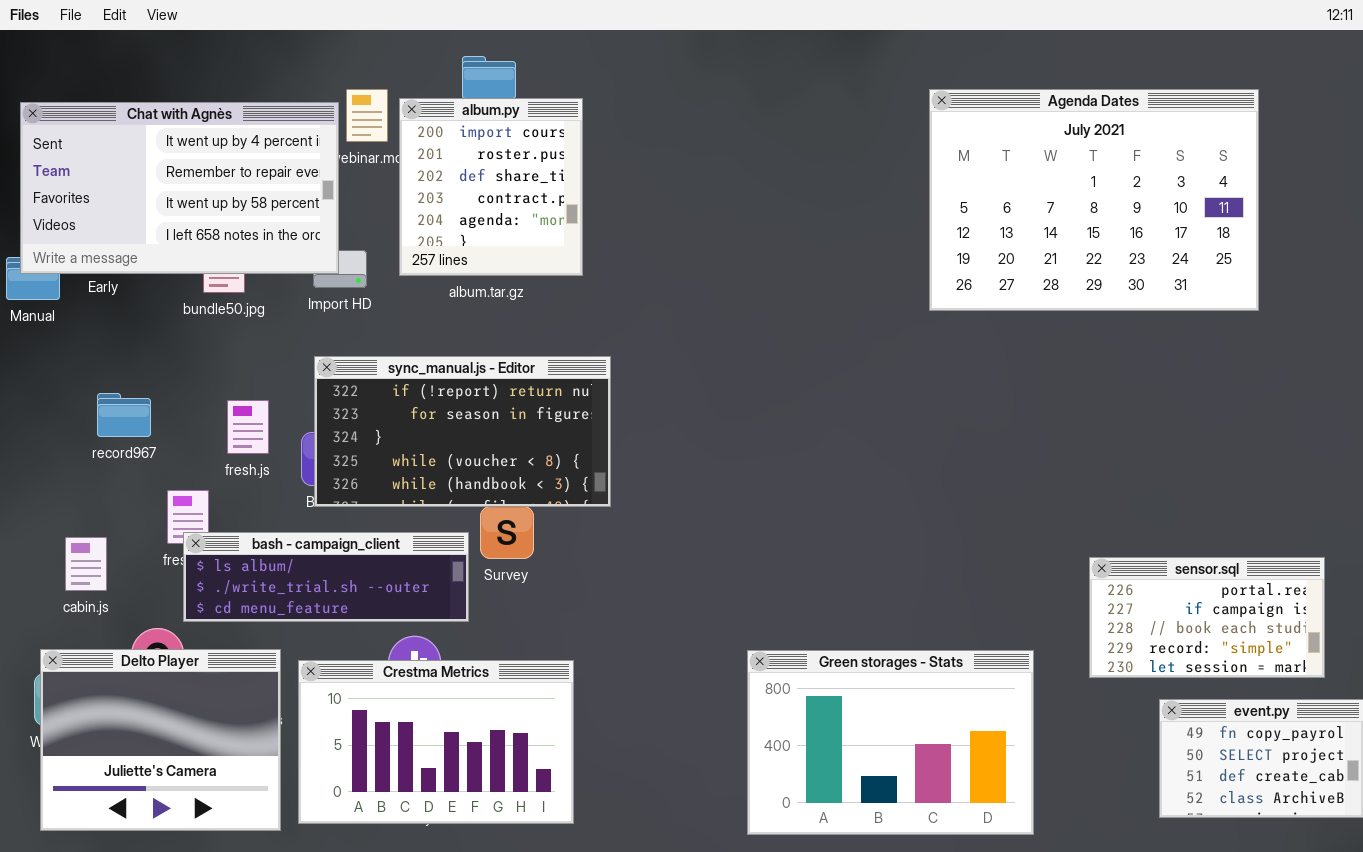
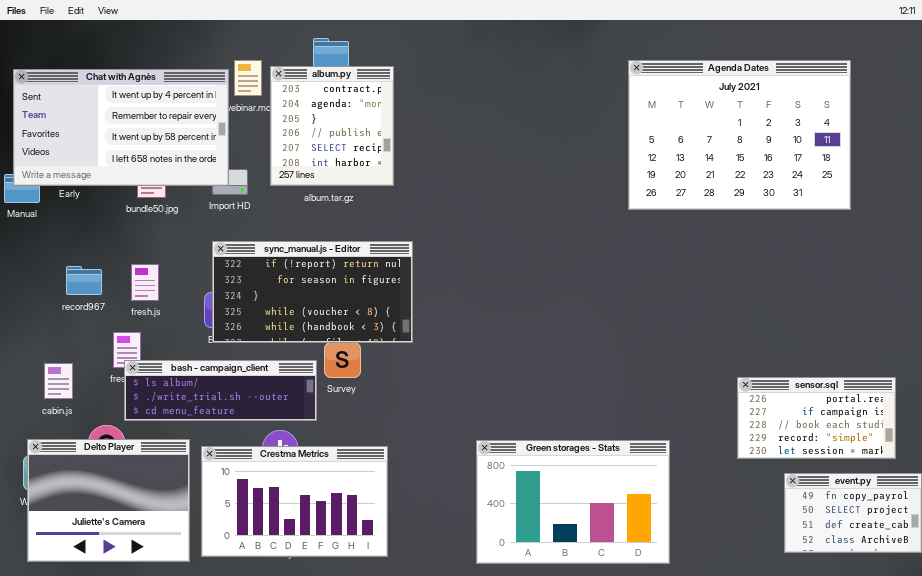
album.py: [399,98,583,276] -> [270,66,394,186], scrolled down 3 rows
fresh.js: [227,400,269,454] -> [131,264,159,301], moved
Green storages - Stats: [747,650,1034,835] -> [476,440,670,564], moved

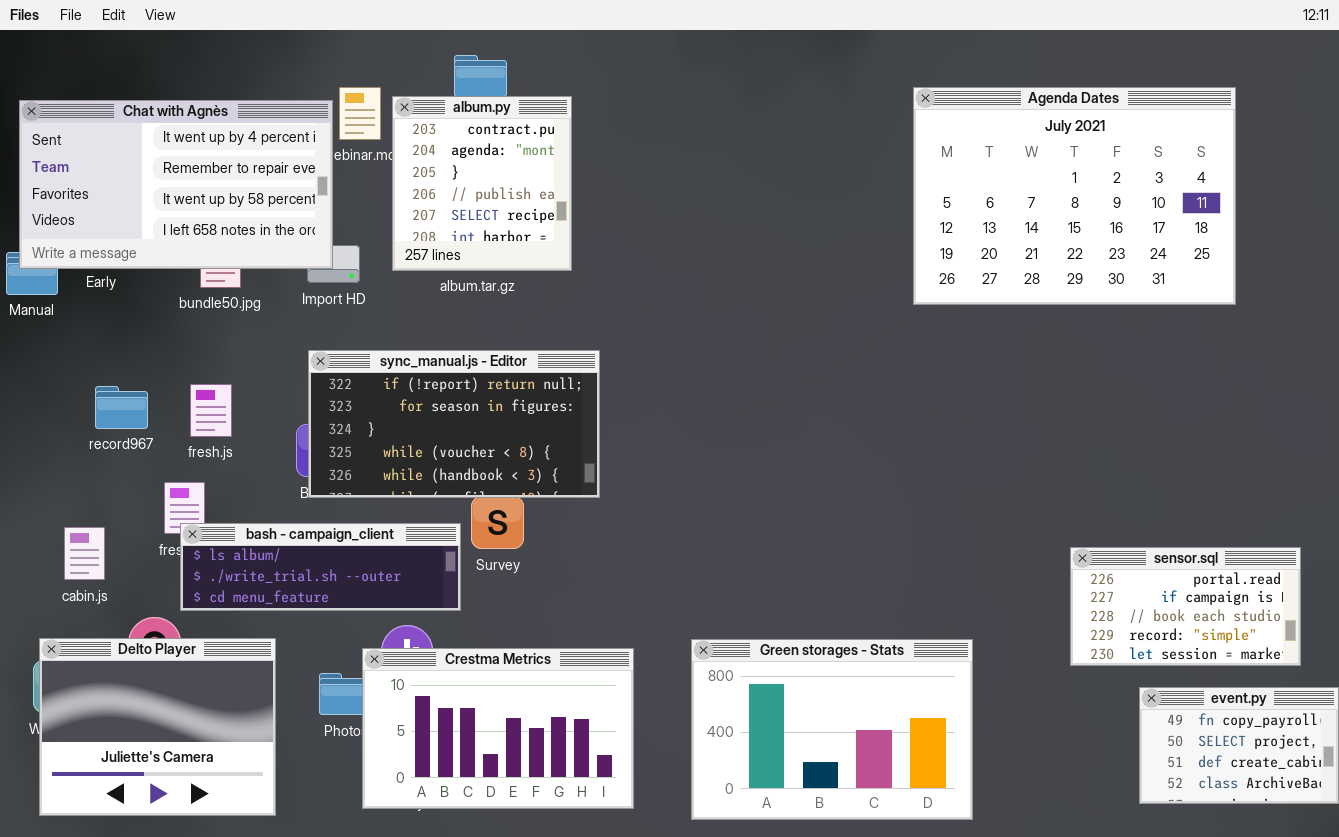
Crestma Metrics: [201,446,388,557] -> [362,648,634,809], moved

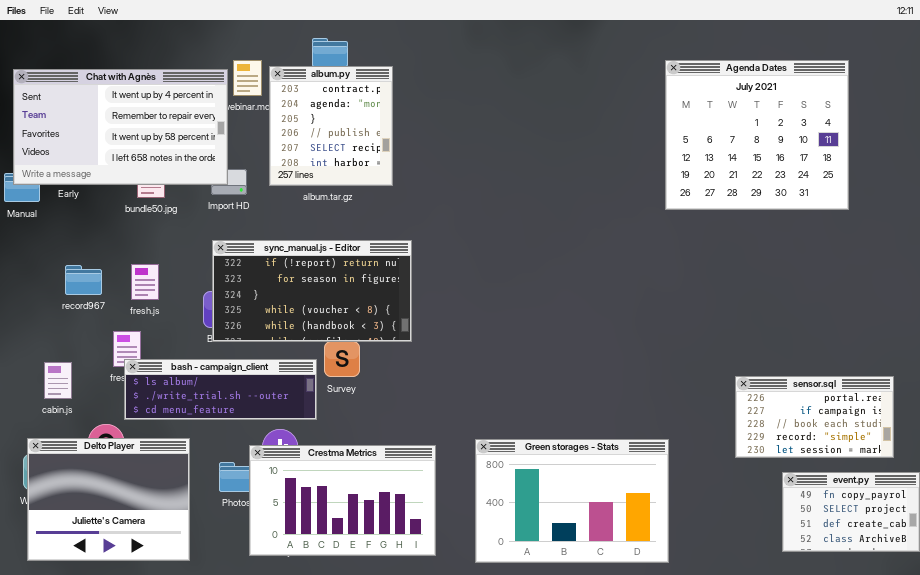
Agenda Dates: [913,87,1236,305] -> [665,60,849,210], resized

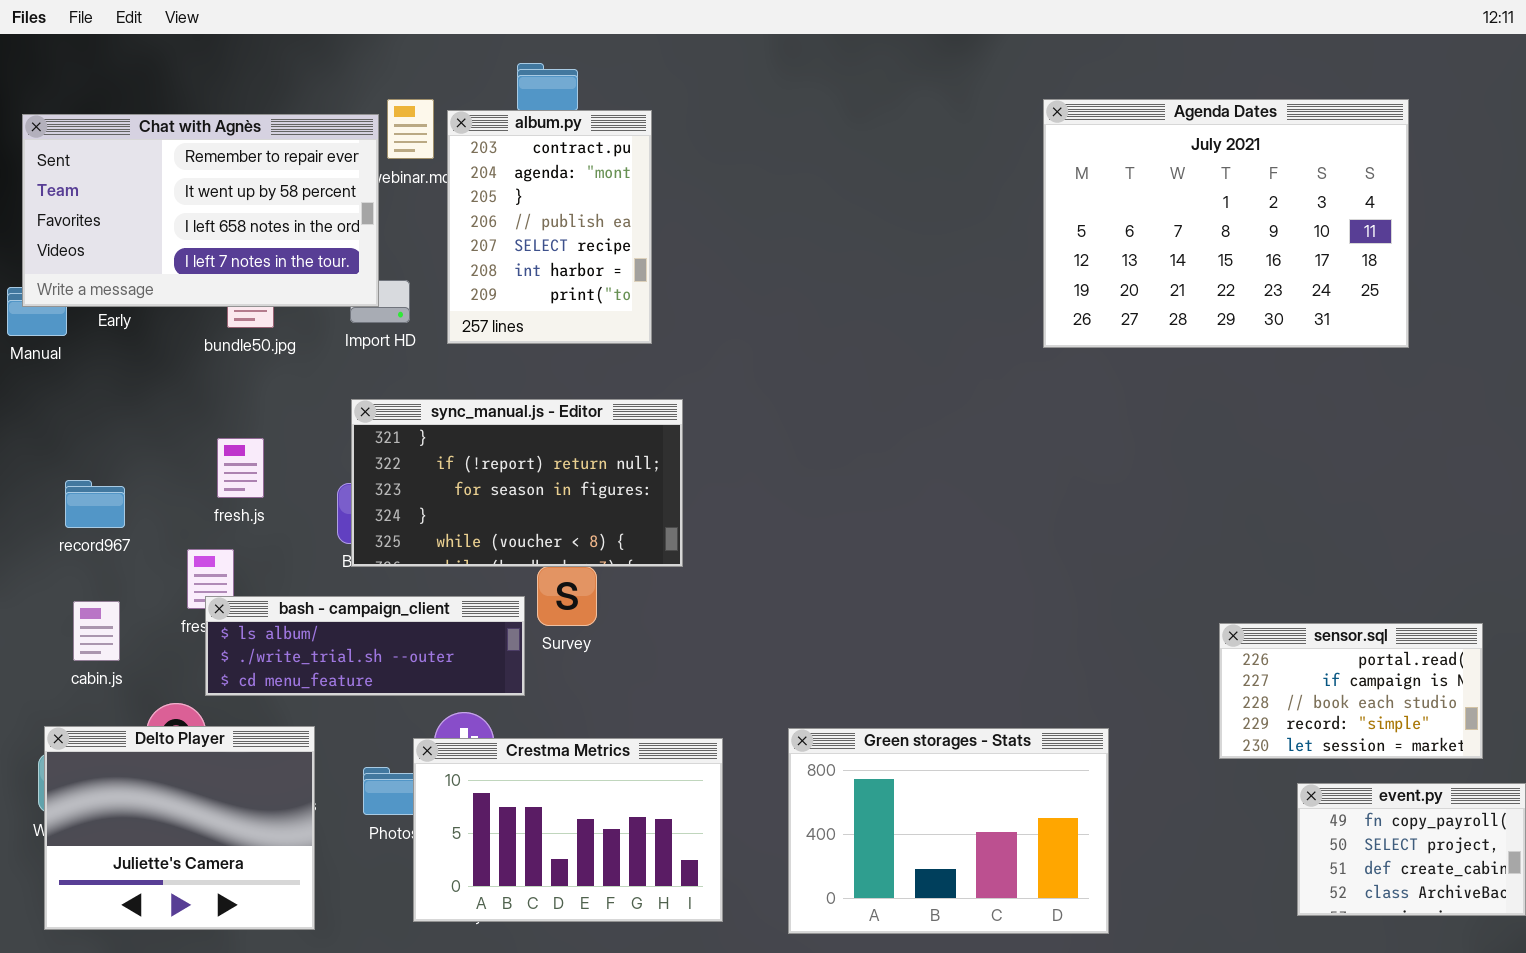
Agenda Dates: [665,60,849,210] -> [1043,99,1409,348], resized
album.py: [269,66,393,186] -> [447,110,652,344], resized
Chat with Agnès: [13,69,228,185] -> [22,114,379,307], scrolled down 1 row
sync_manual.js - Editor: [212,240,412,342] -> [351,399,683,567], scrolled up 1 row
record967: [65,265,102,295] -> [65,480,125,528], moved

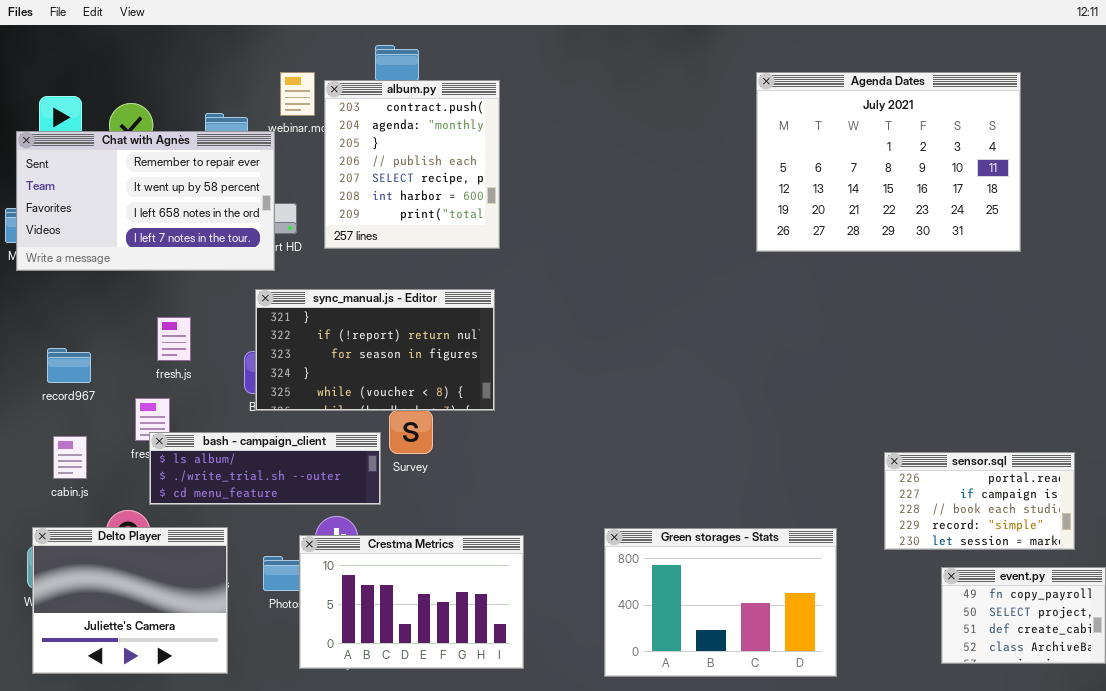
album.py: [447,110,652,344] -> [324,80,500,249], resized
Chat with Agnès: [22,114,379,307] -> [16,131,275,271], moved
Green storages - Stats: [788,728,1109,934] -> [604,528,837,677], moved

